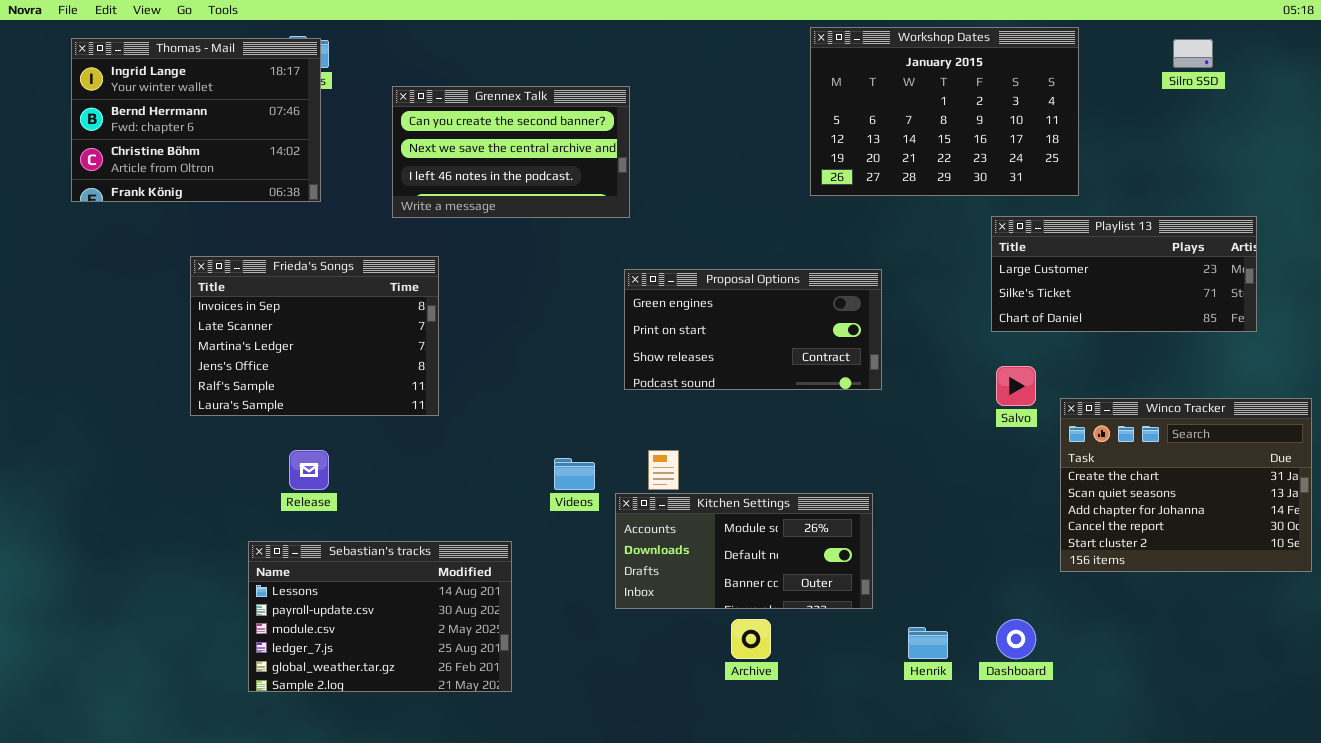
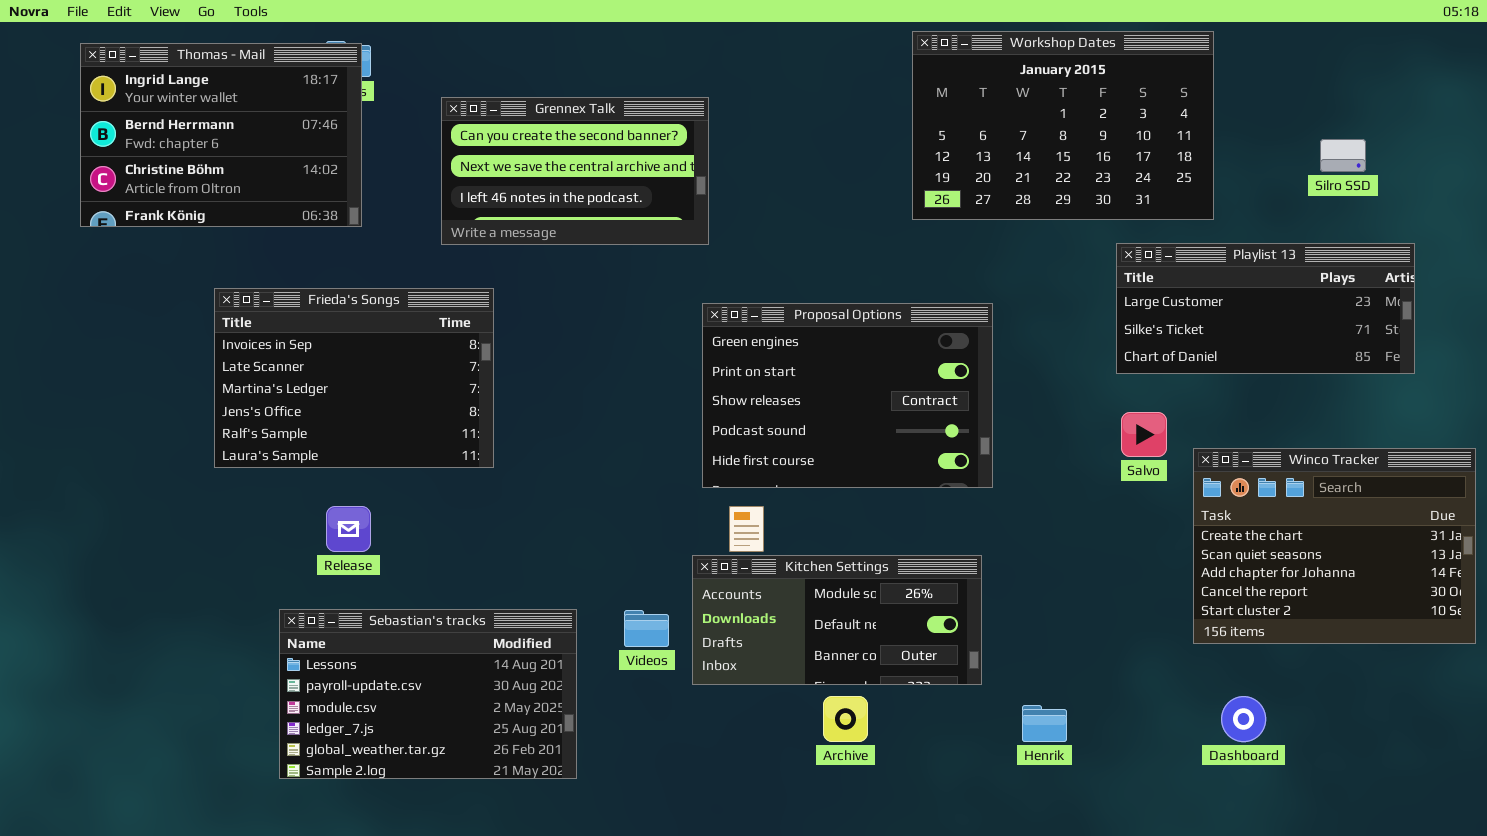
Silro SSD: [1173,39,1213,68] -> [1320,139,1366,172], moved
Proposal Options: [624,269,882,390] -> [702,303,993,488], resized
Videos: [554,458,595,490] -> [624,610,669,647], moved
Dashboard: [996,619,1036,659] -> [1221,696,1266,742], moved

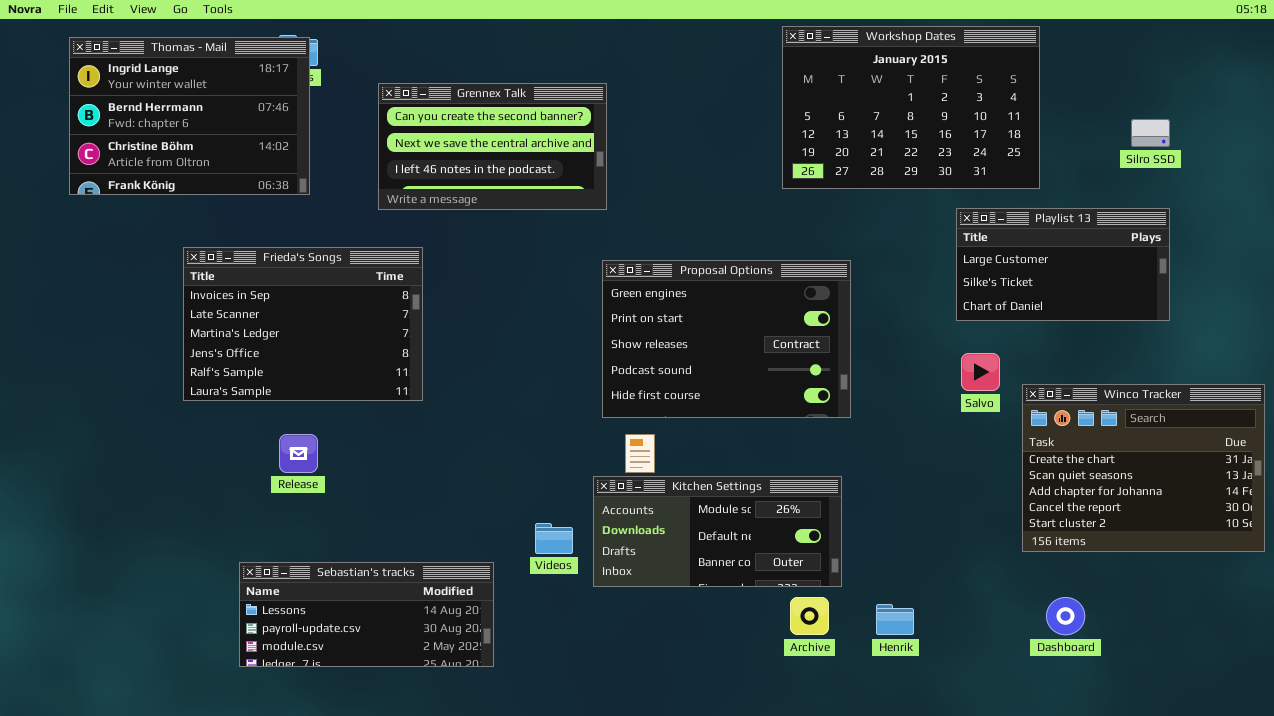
Playlist 13: [1116,243,1415,374] -> [956,208,1170,321], resized
Sebastian's tracks: [279,609,577,779] -> [239,562,494,667], resized
Archive: [823,696,868,742] -> [790,597,829,635], moved

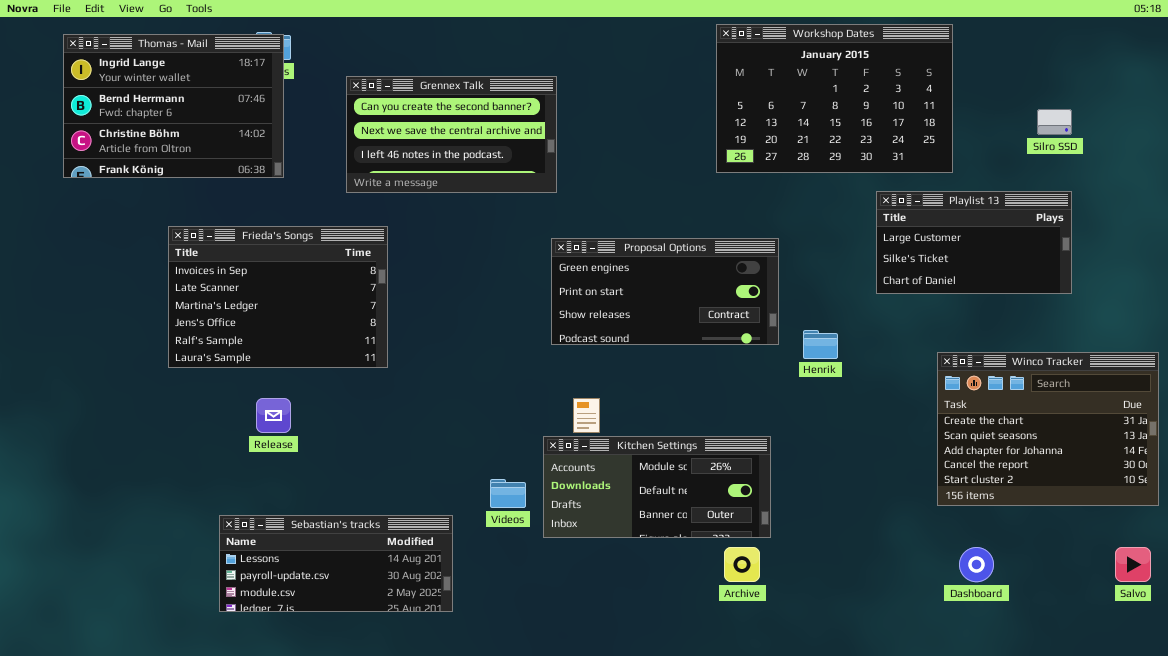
Proposal Options: [602,260,851,418] -> [551,238,779,345], resized
Salvo: [961,353,1000,391] -> [1115,547,1151,582], moved
Henrik: [876,604,914,635] -> [803,330,838,359], moved

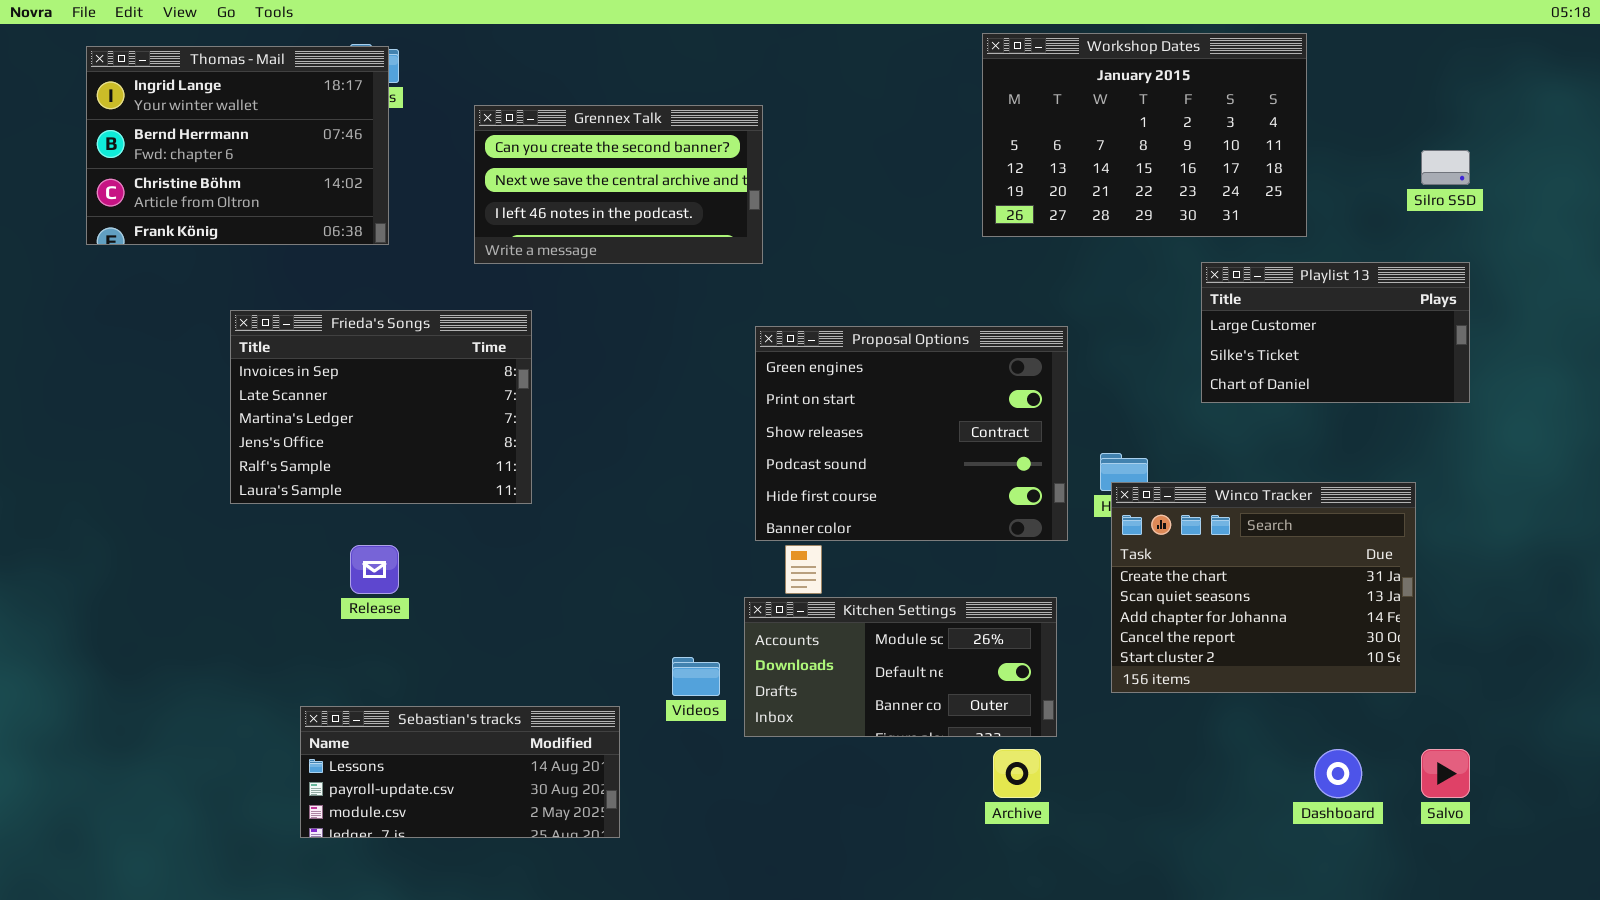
Proposal Options: [551,238,779,345] -> [755,326,1068,541], resized
Winco Tracker: [937,352,1159,506] -> [1111,482,1416,693], moved
Salvo: [1115,547,1151,582] -> [1421,749,1470,798], moved

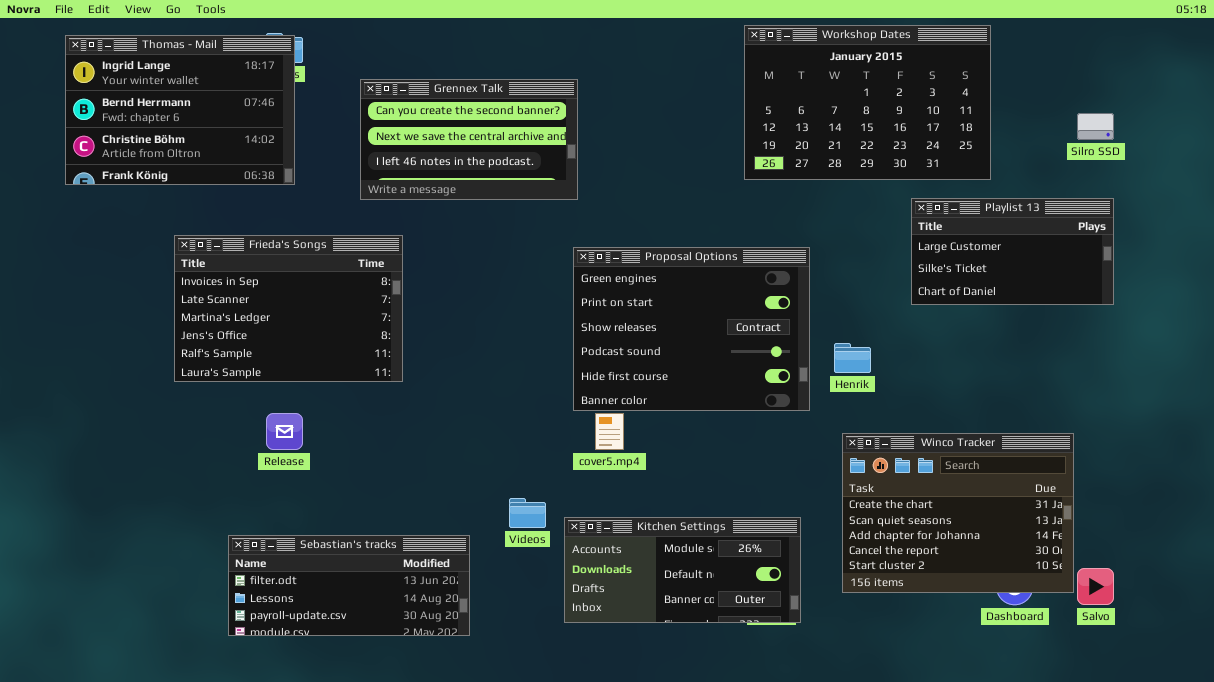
Winco Tracker: [1111,482,1416,693] -> [842,433,1074,593], moved
Kitchen Settings: [744,597,1057,737] -> [564,517,801,623], moved
Sebastian's tracks: [300,706,620,838] -> [228,535,470,636], scrolled up 1 row

